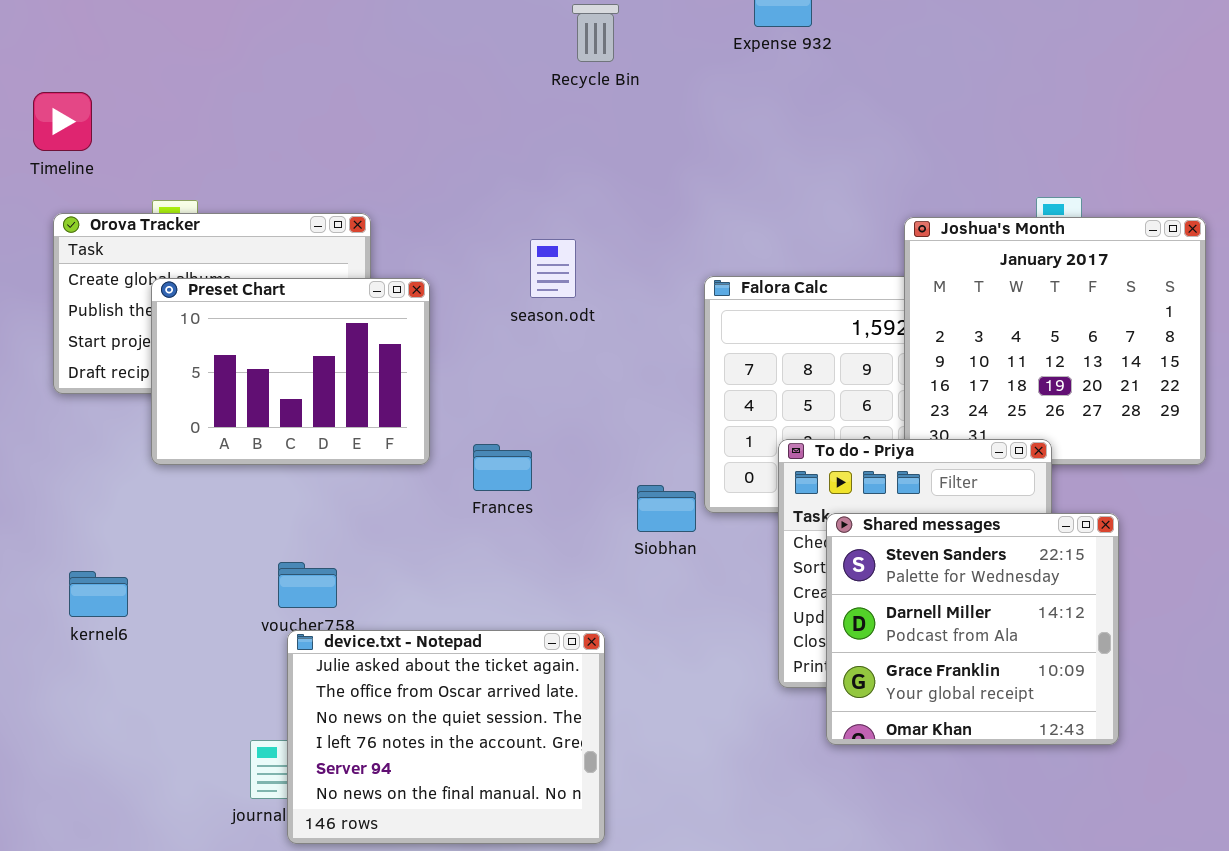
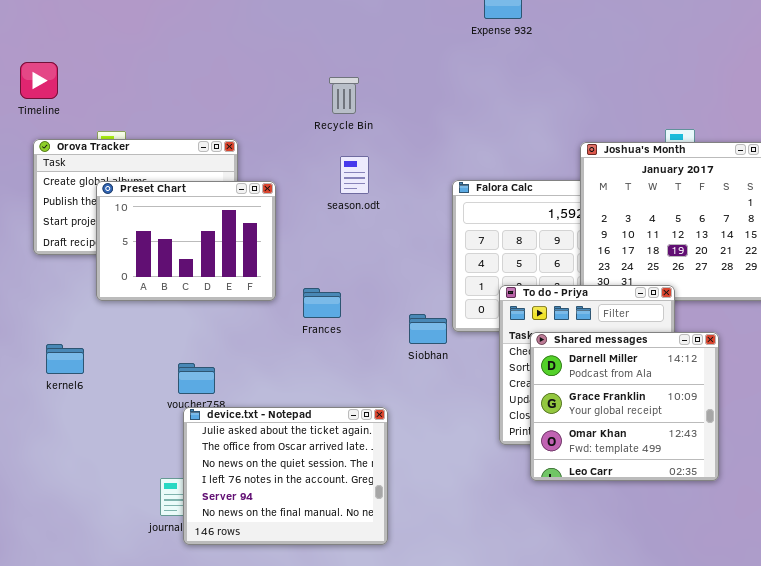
Recycle Bin: [572,4,619,62] -> [329,77,359,114], moved
Shared messages: [826,513,1119,745] -> [530,332,719,481], scrolled down 1 row
kernel6: [69,571,128,617] -> [46,344,84,374], moved

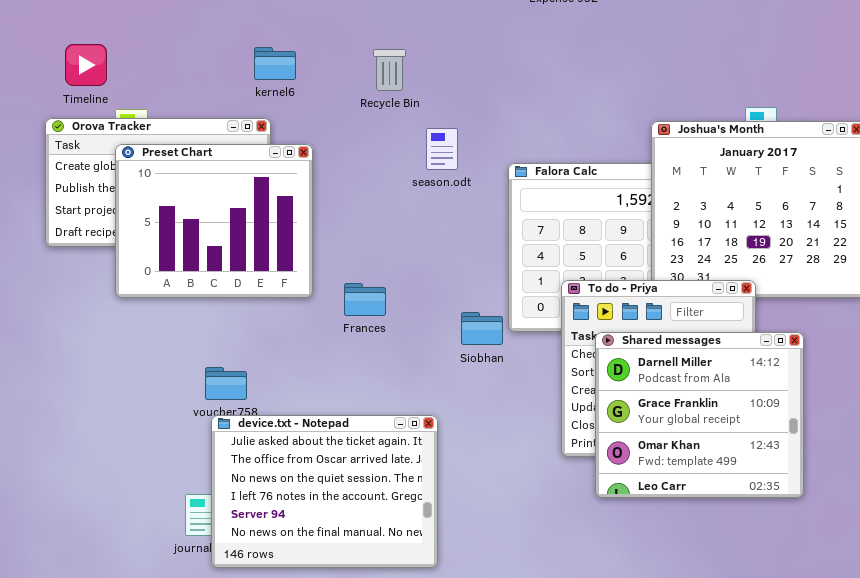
Timeline: [20,62,58,99] -> [65,44,107,86], moved
season.odt: [340,156,369,194] -> [426,128,458,170], moved
Preset Chart: [96,181,276,301] -> [115,144,313,298], resized
kernel6: [46,344,84,374] -> [254,47,296,80], moved

